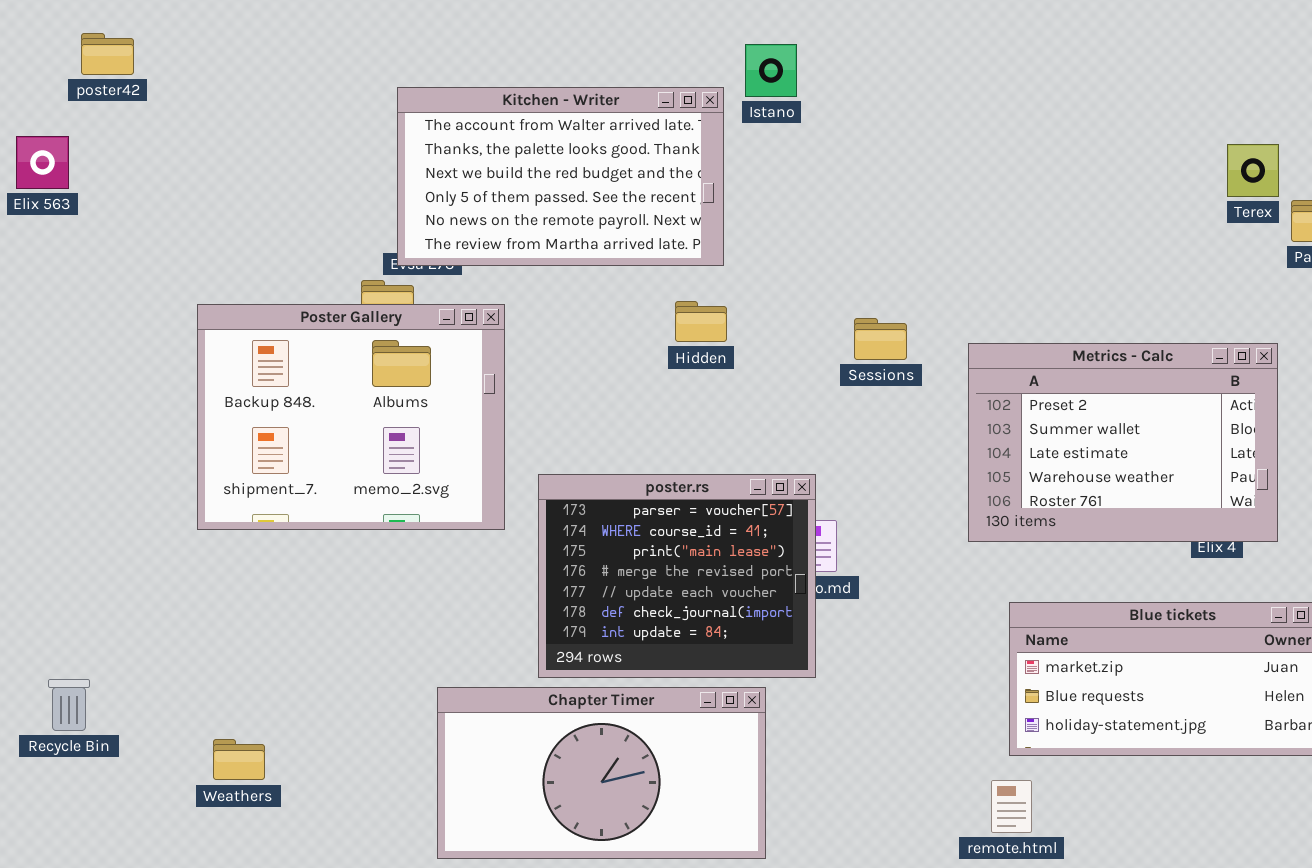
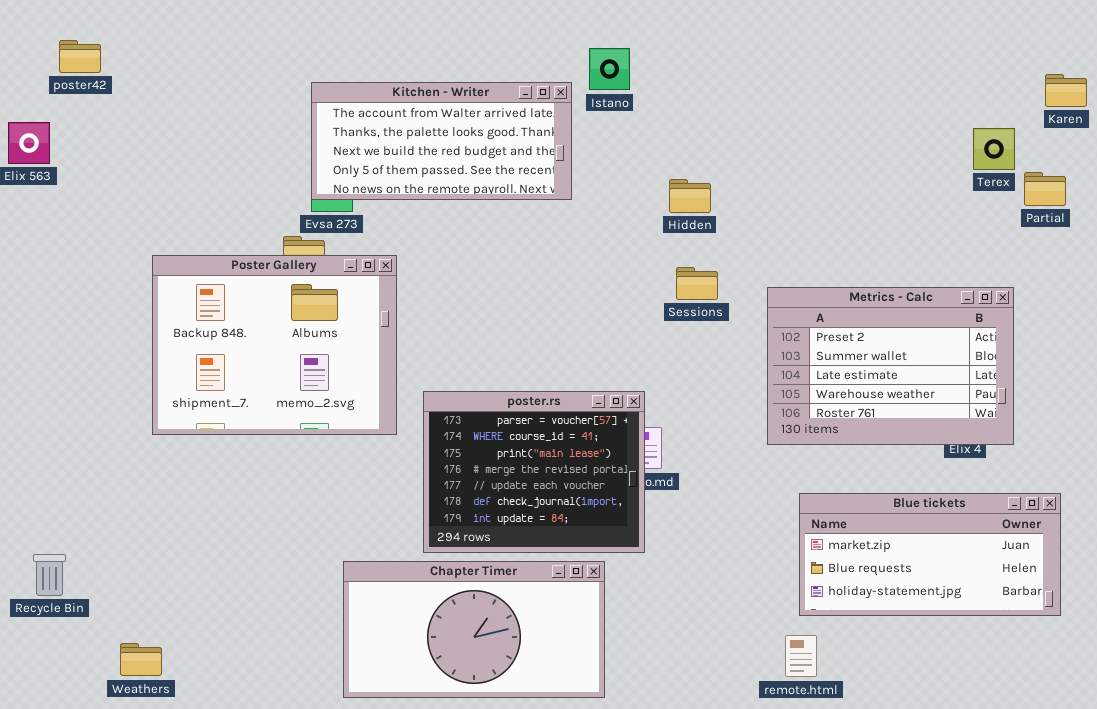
Kitchen - Writer: [397,87,724,266] -> [311,82,572,200], resized
Hidden: [675,301,727,342] -> [669,179,711,213], moved
Weathers: [213,739,265,780] -> [120,643,162,676], moved

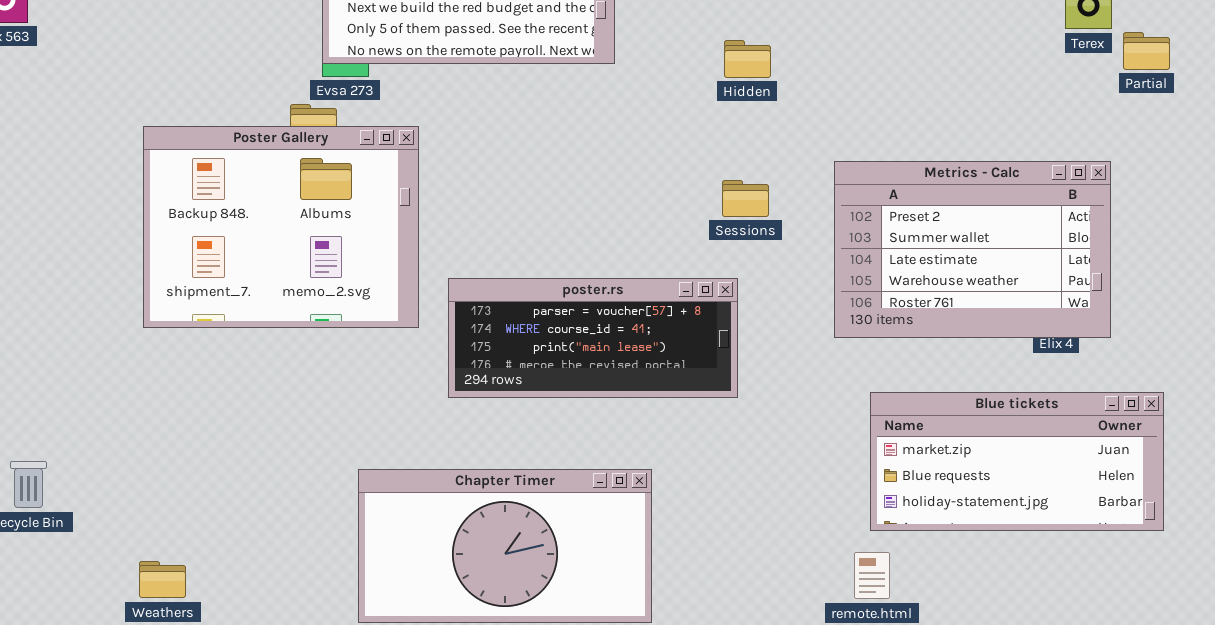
Sessions: [676,267,718,300] -> [722,180,769,217], moved
poster.rs: [423,391,645,553] -> [448,278,738,398], resized
Weathers: [120,643,162,676] -> [139,561,186,598], moved

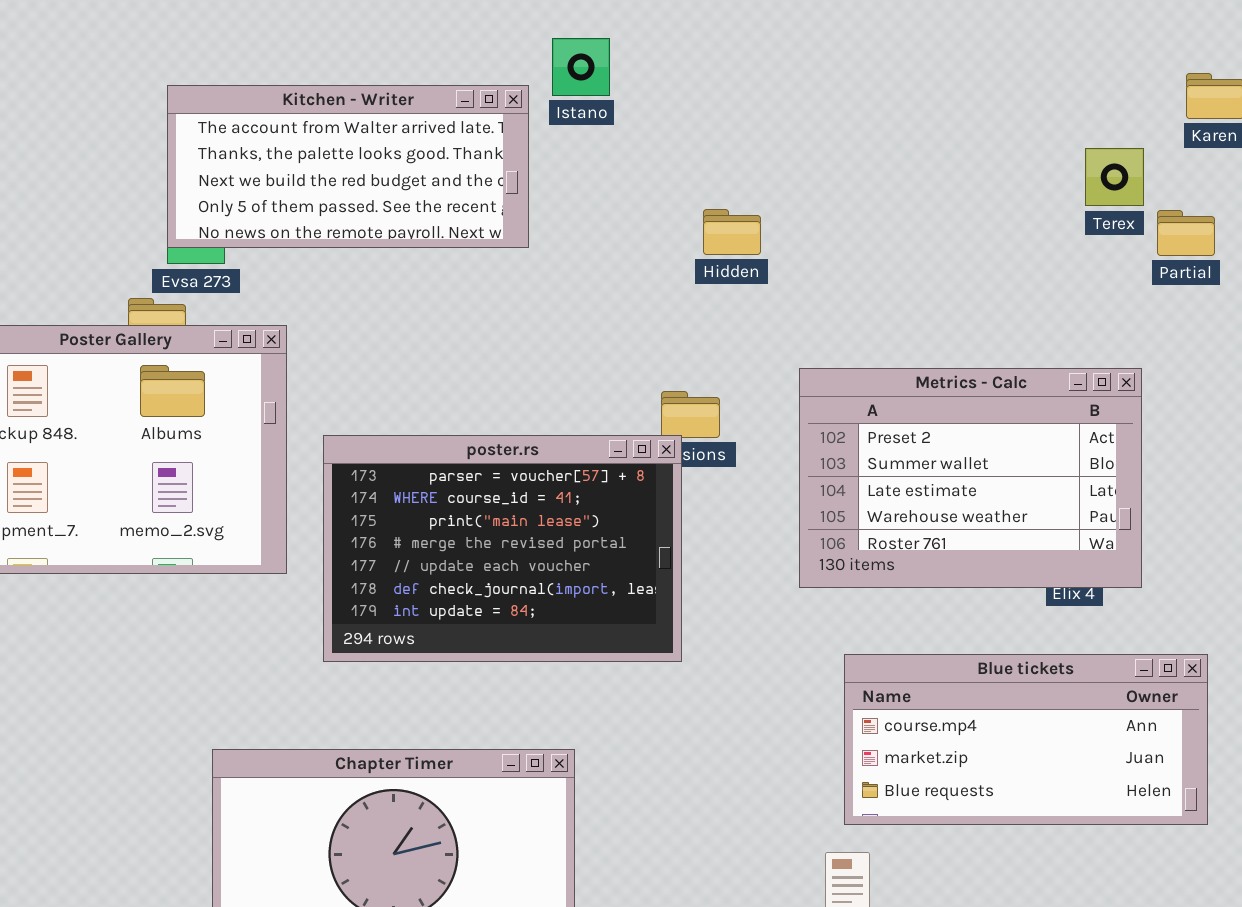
Hidden: [724,40,771,78] -> [703,209,761,255], moved
poster.rs: [448,278,738,398] -> [323,435,682,662], resized
Blue tickets: [870,392,1164,531] -> [844,654,1208,825], scrolled up 1 row

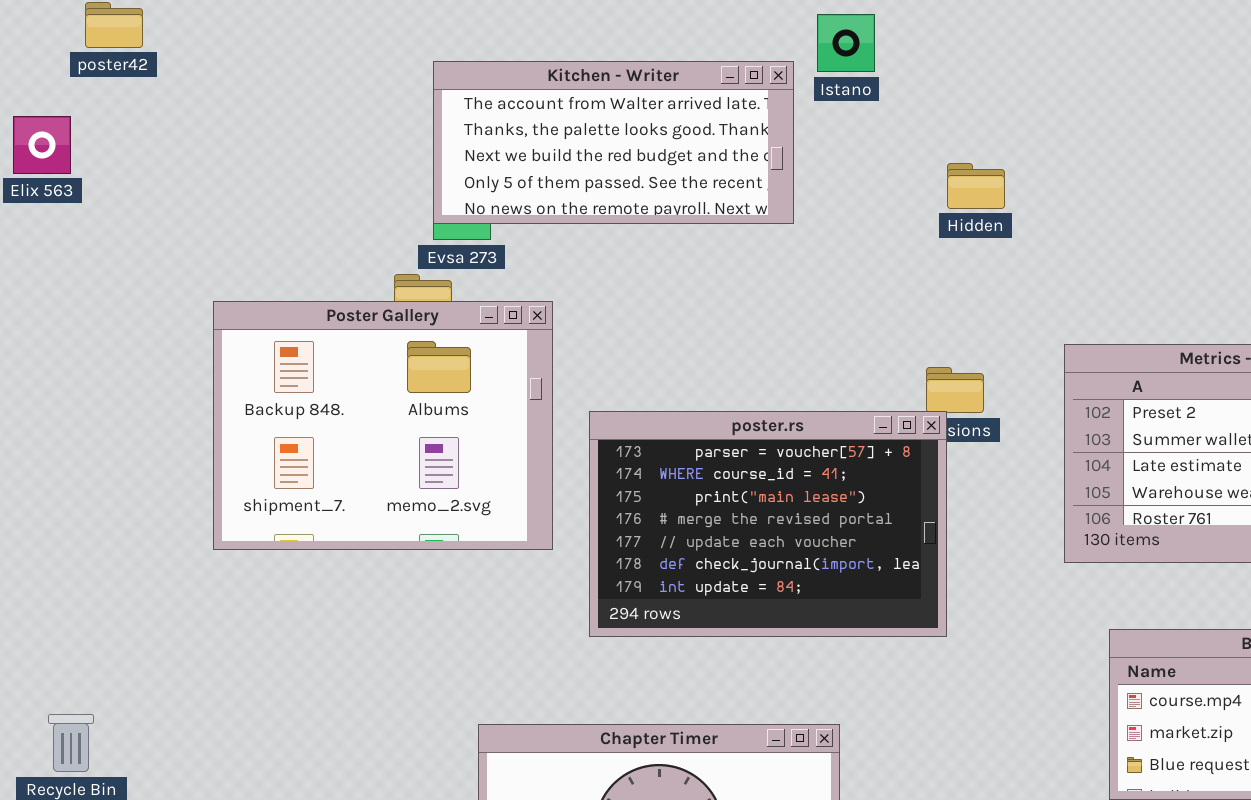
Hidden: [703,209,761,255] -> [947,163,1005,209], moved

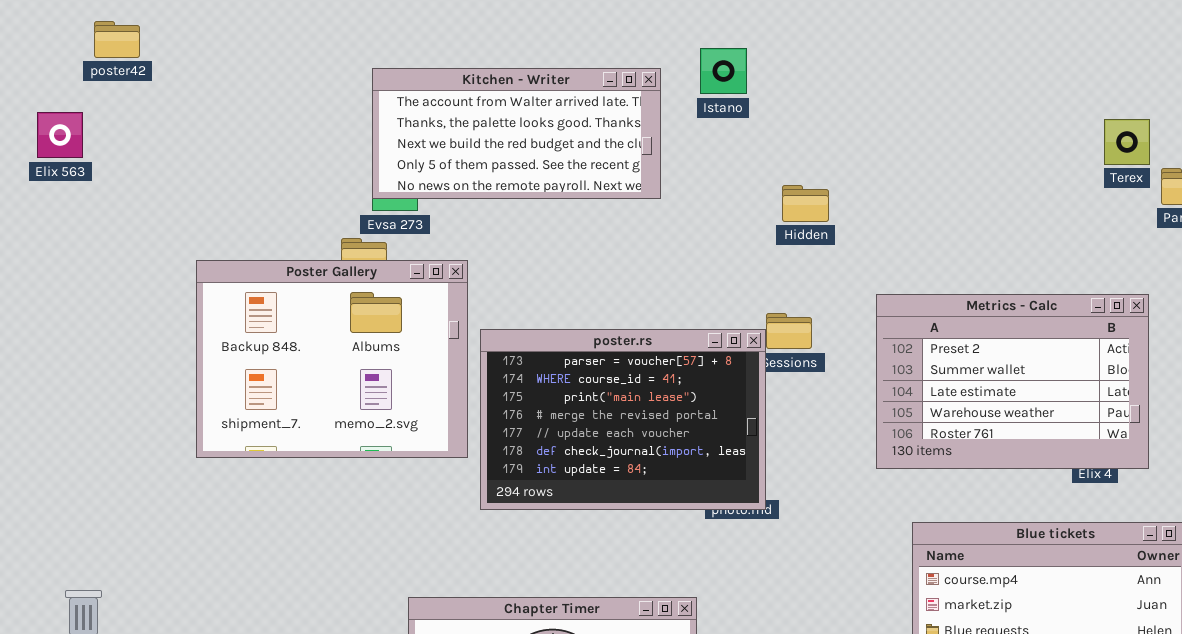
Istano: [817,14,875,72] -> [700,48,747,94], moved
Hidden: [947,163,1005,209] -> [782,185,829,222], moved
poster.rs: [589,411,947,637] -> [480,329,766,510], moved

